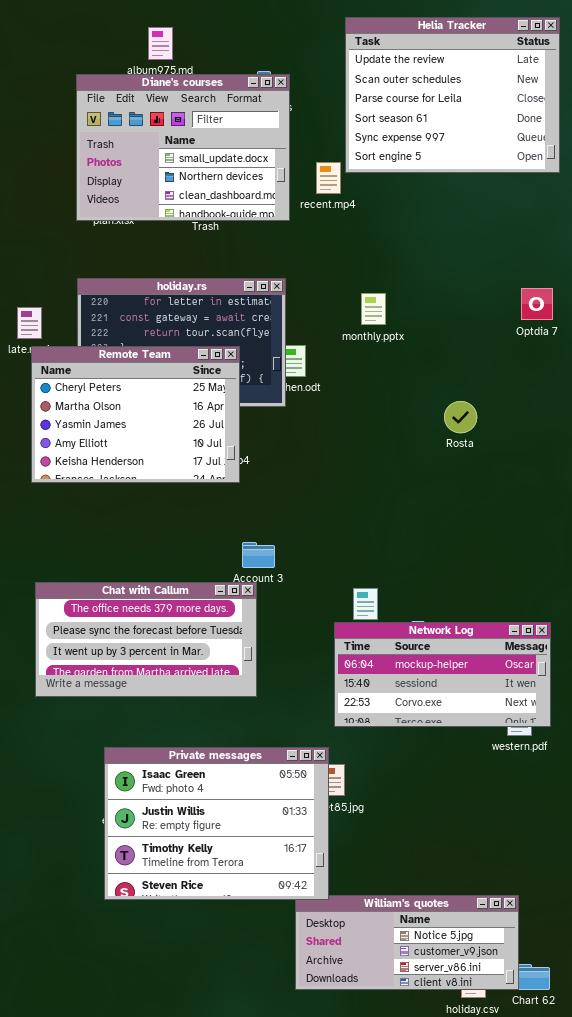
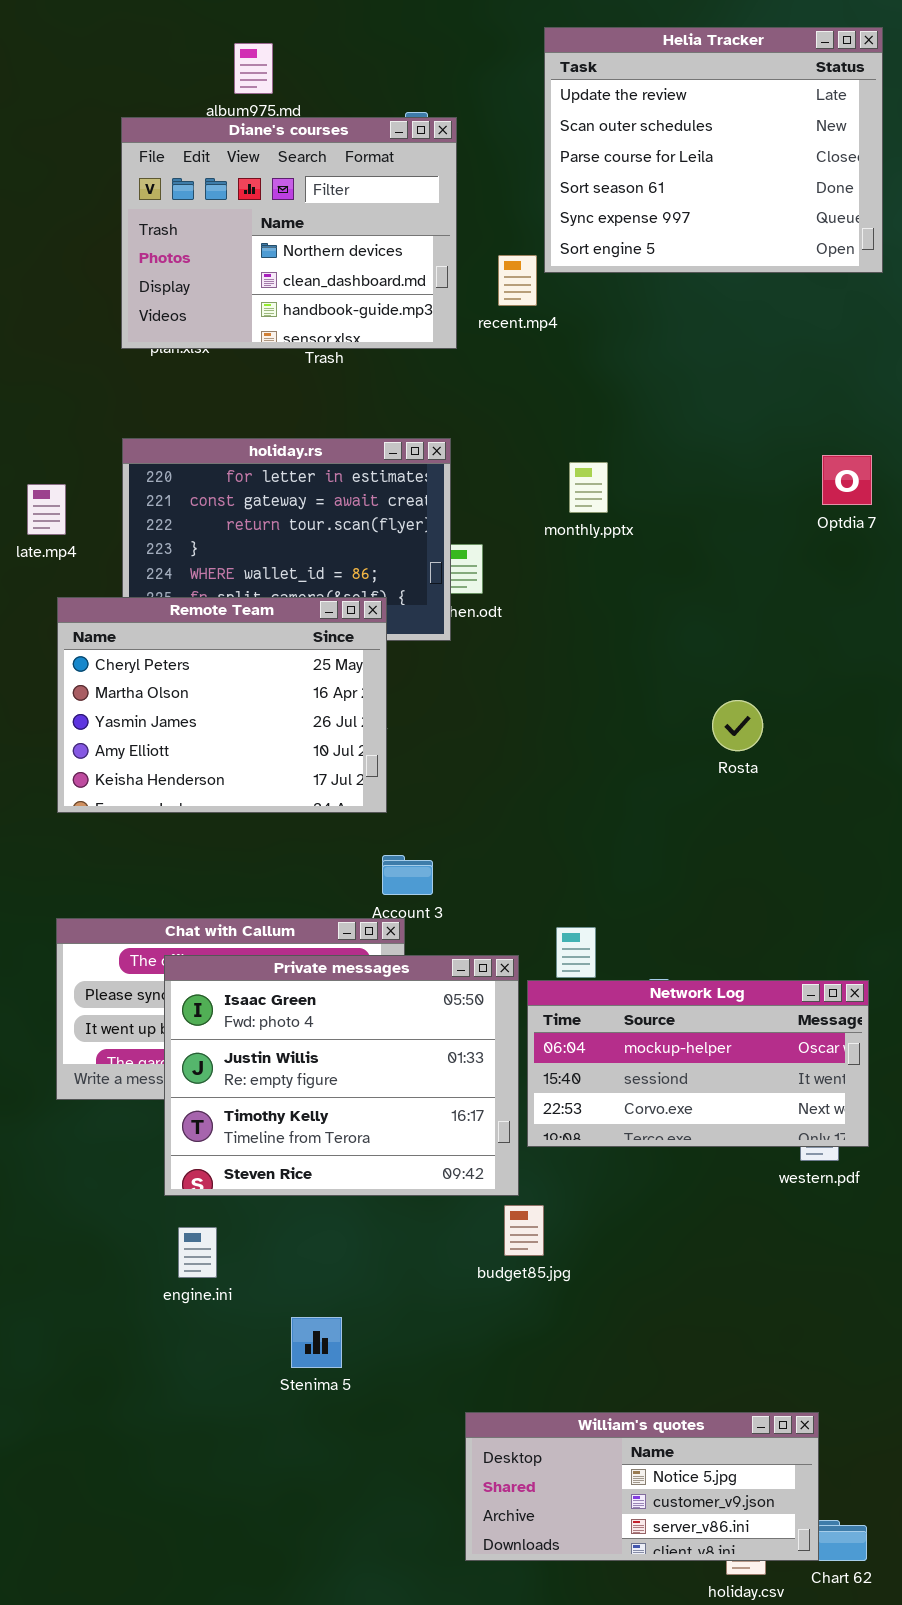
Diane's courses: [76,74,290,221] -> [121,117,457,349], scrolled down 1 row
Remote Team: [31,346,240,483] -> [57,597,387,813], moved
Rosta: [444,401,477,433] -> [712,700,763,751], moved
Private messages: [104,747,329,900] -> [164,955,519,1196], moved

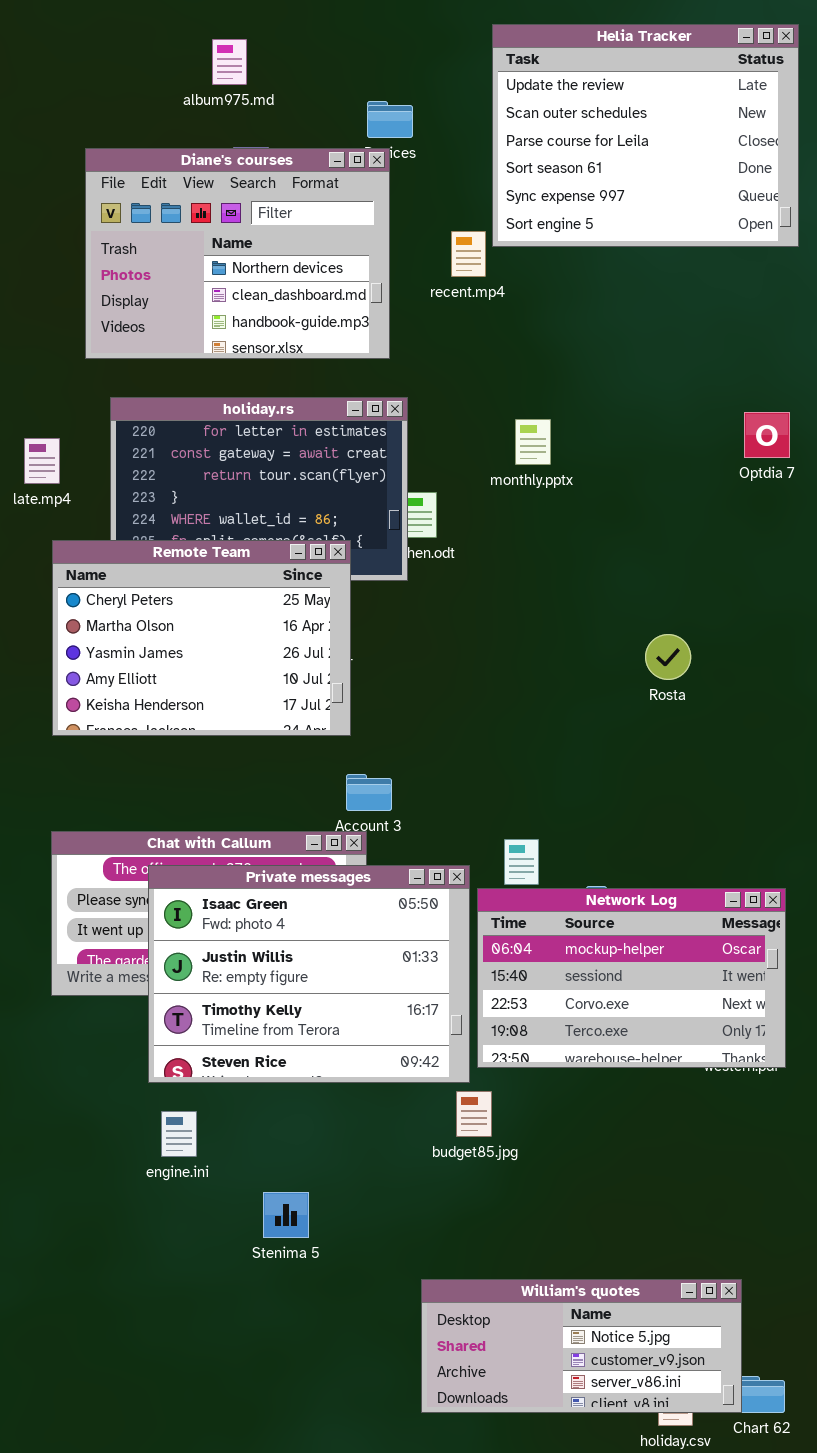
Diane's courses: [121,117,457,349] -> [85,148,390,359], moved
Network Log: [527,980,869,1147] -> [477,888,786,1068], resized

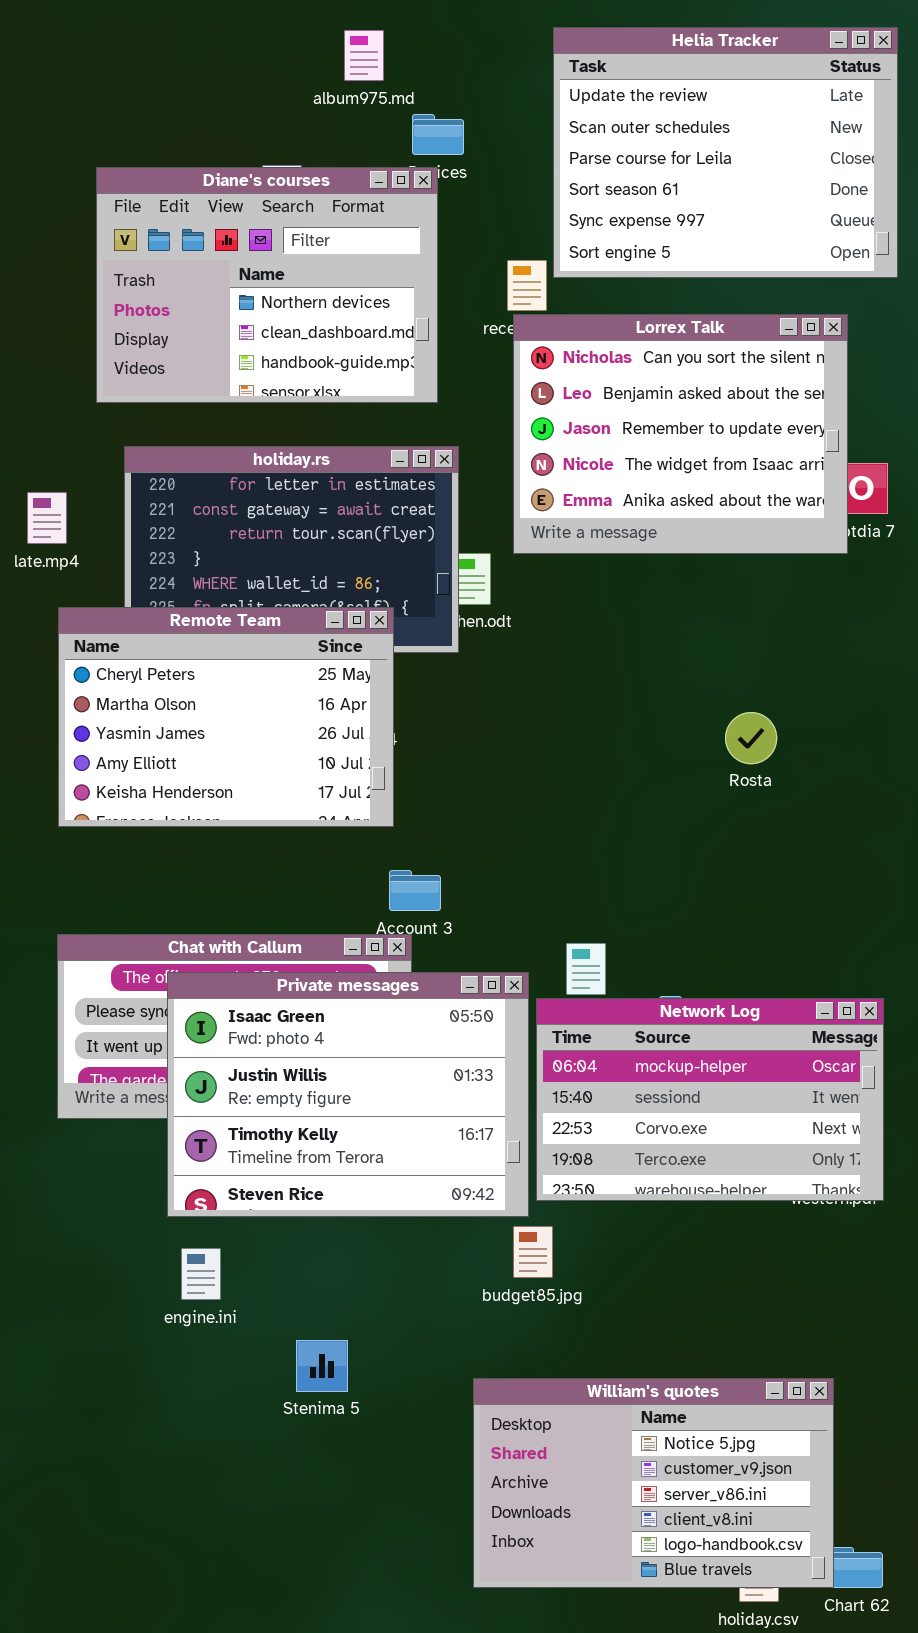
album975.md: [212,39,247,85] -> [344,30,384,81], moved
Lorrex Talk: none -> [513,314,848,554], opened
William's quotes: [421,1279,742,1413] -> [473,1378,834,1588], resized

